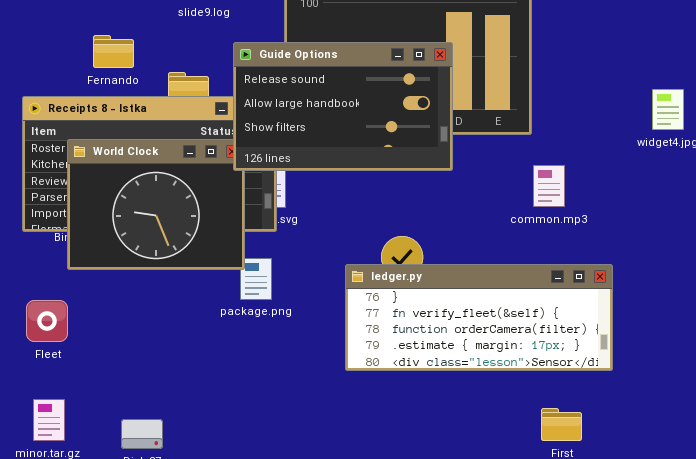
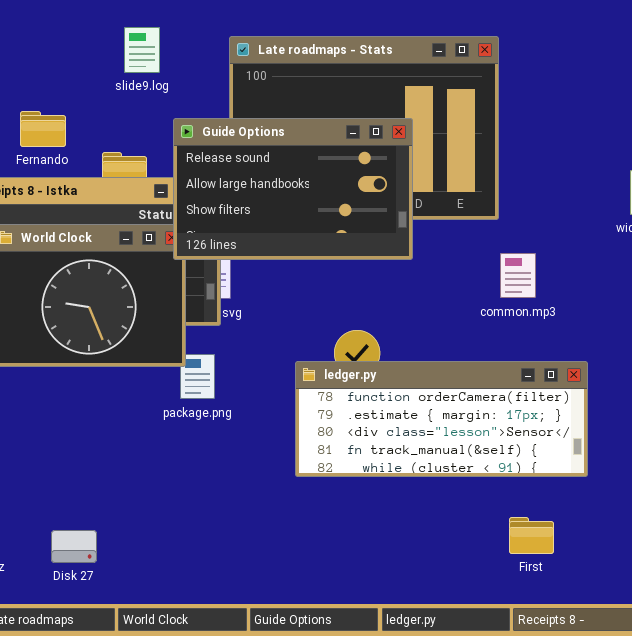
ledger.py: [345,264,613,371] -> [295,361,588,477], scrolled down 2 rows

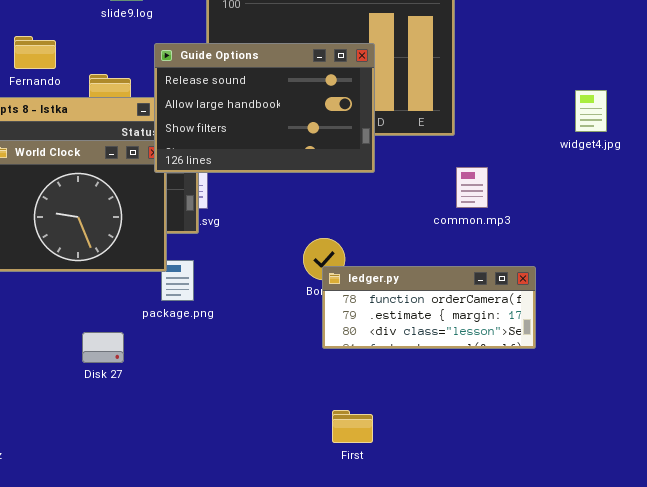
ledger.py: [295,361,588,477] -> [322,266,536,349], resized
First: [509,517,554,554] -> [332,410,373,443], moved
Disk 27: [51,530,97,563] -> [82,332,124,363], moved

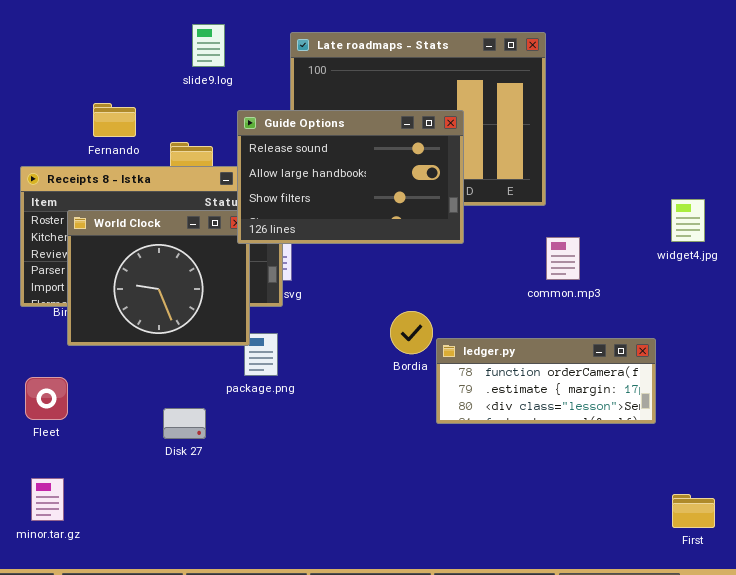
widget4.jpg: [575,90,607,132] -> [671,199,705,242], moved
ledger.py: [322,266,536,349] -> [436,338,656,424], moved
First: [332,410,373,443] -> [672,494,715,528], moved

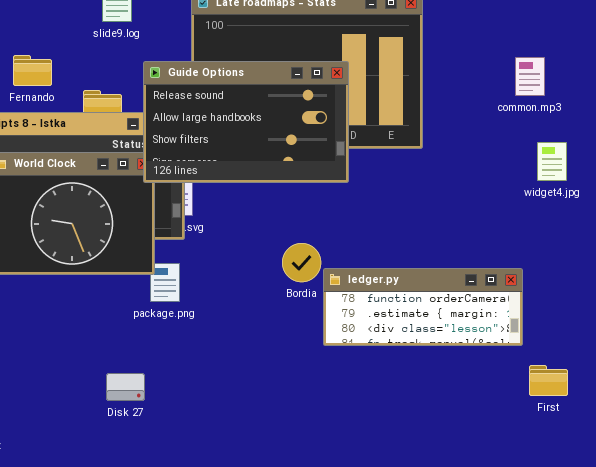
common.mp3: [546,237,580,280] -> [515,57,545,96], moved
Disk 27: [163,408,206,439] -> [106,373,145,401], moved
First: [672,494,715,528] -> [529,365,568,396], moved

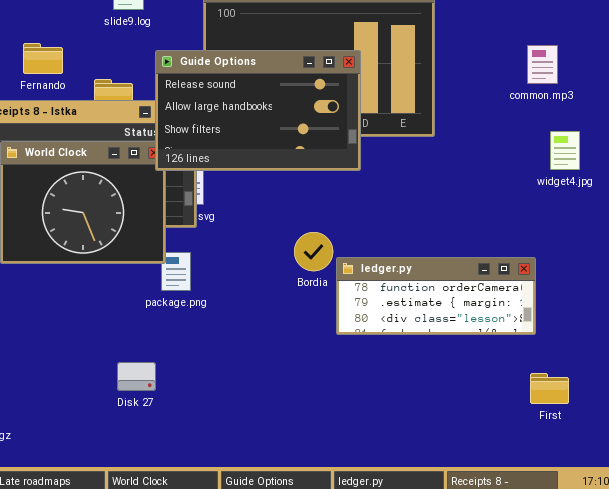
First: [529,365,568,396] -> [530,373,569,404], moved

